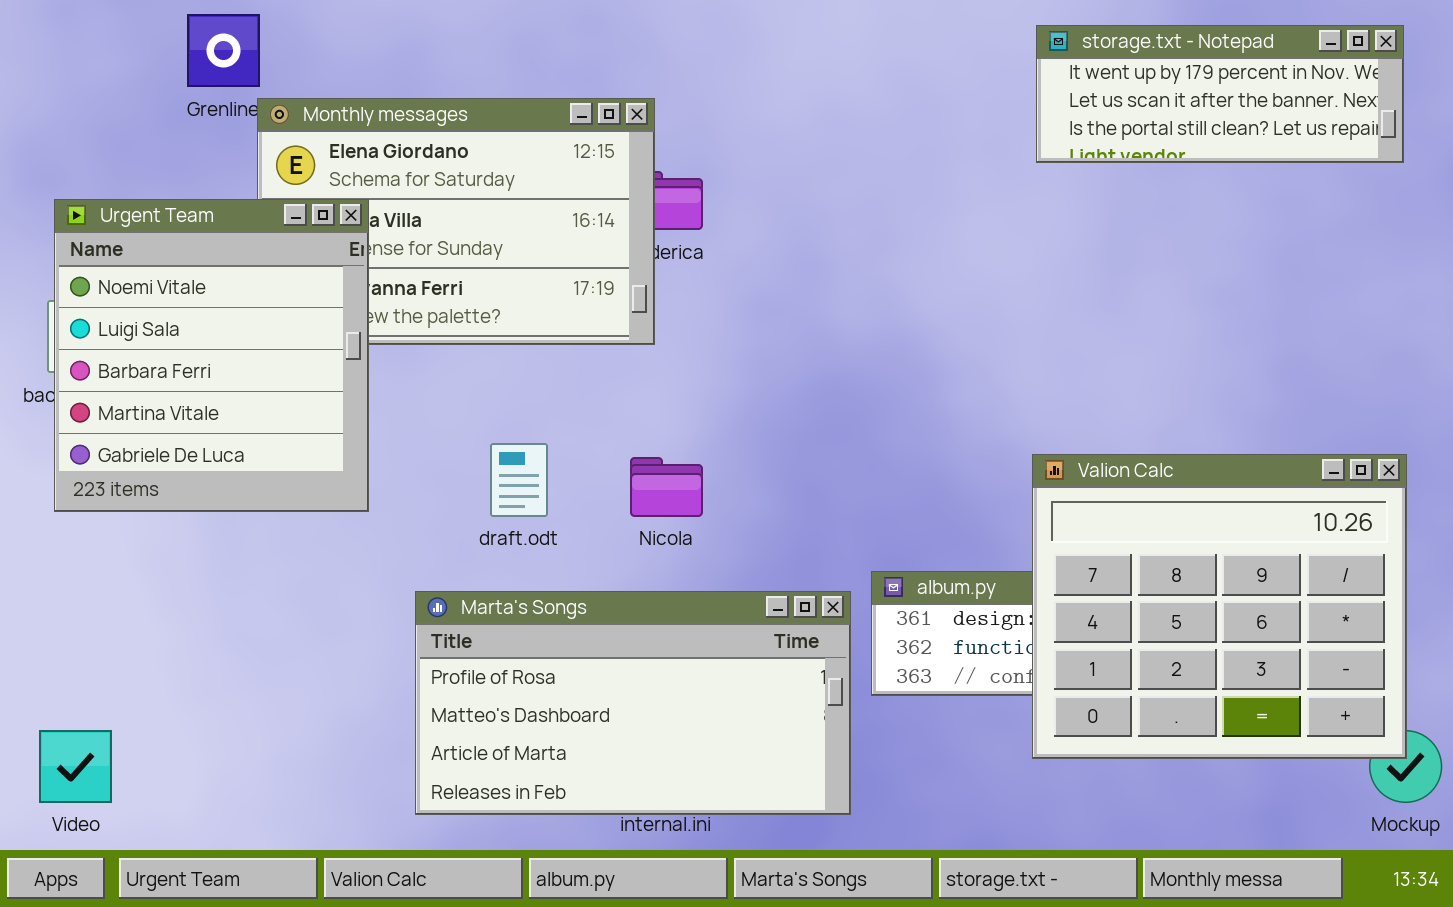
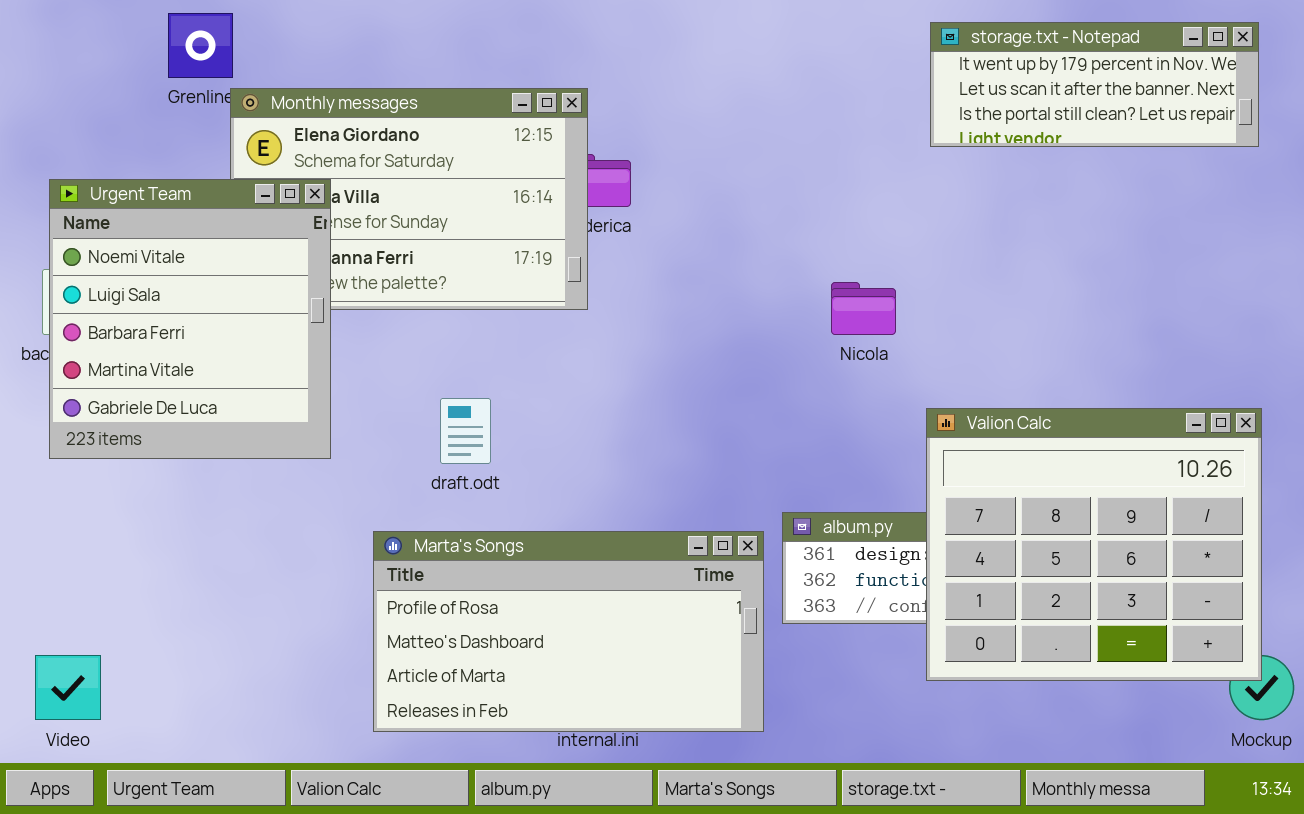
Nicola: [630,457,703,517] -> [831,282,896,335], moved

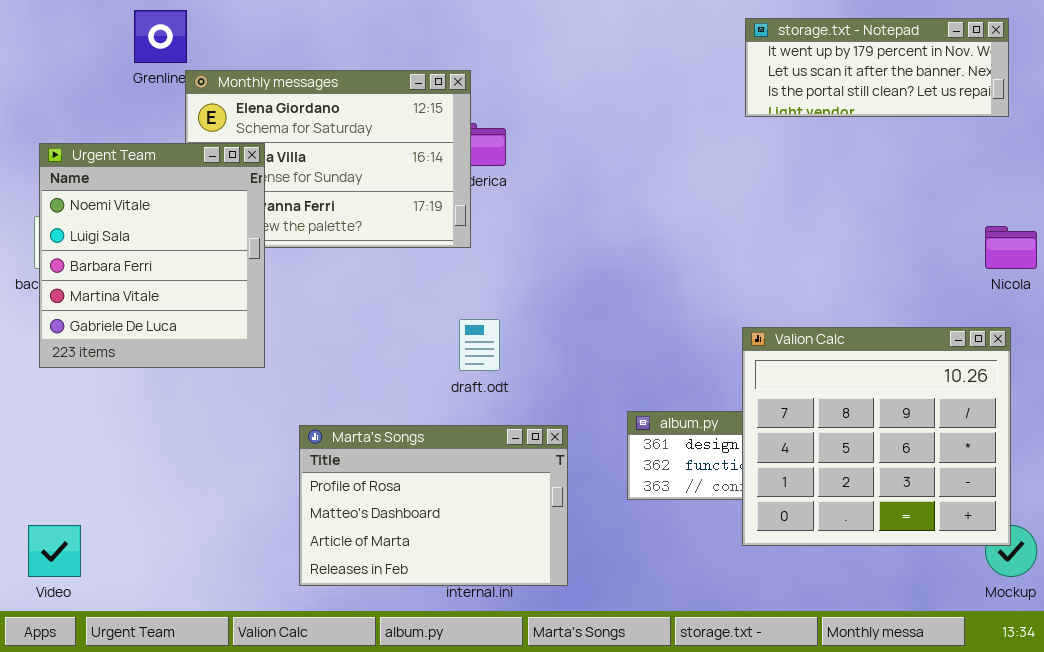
Nicola: [831,282,896,335] -> [985,226,1037,269], moved
draft.odt: [440,398,491,464] -> [459,319,500,371], moved
Marta's Songs: [373,531,764,732] -> [299,425,568,586], resized

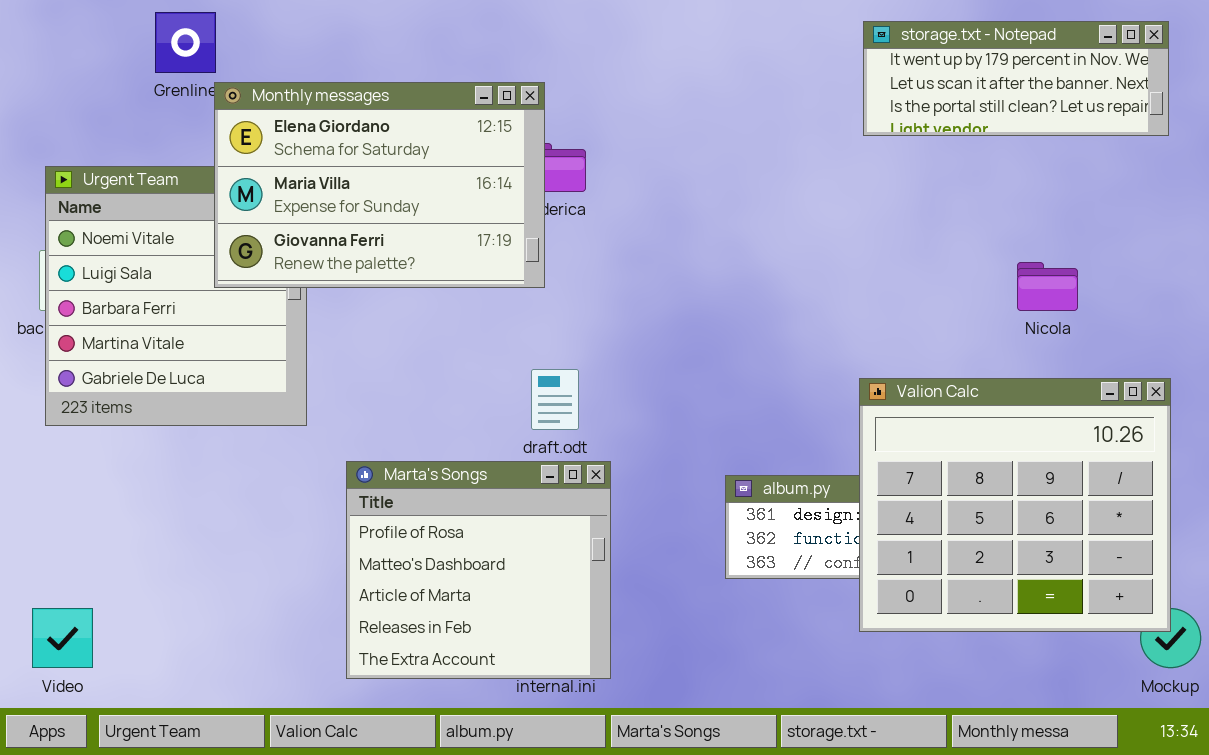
Monthly messages: [185,70,471,248] -> [214,82,545,288], raised
Nicola: [985,226,1037,269] -> [1017,262,1078,311], moved
Marta's Songs: [299,425,568,586] -> [346,461,611,679], resized

